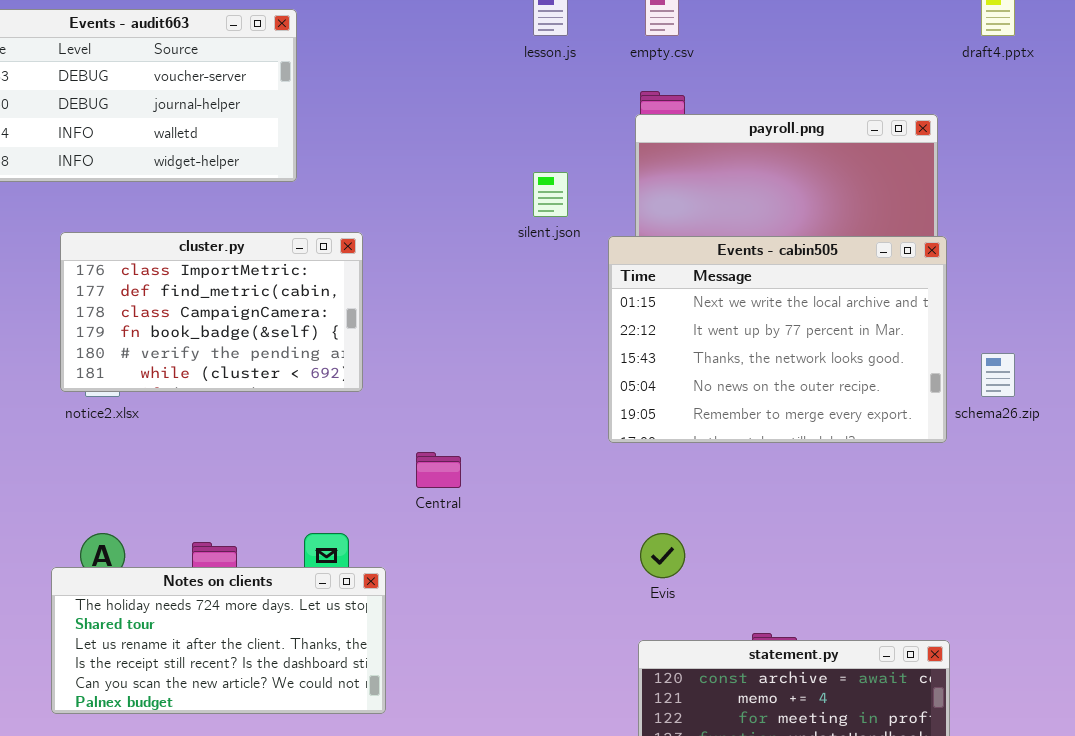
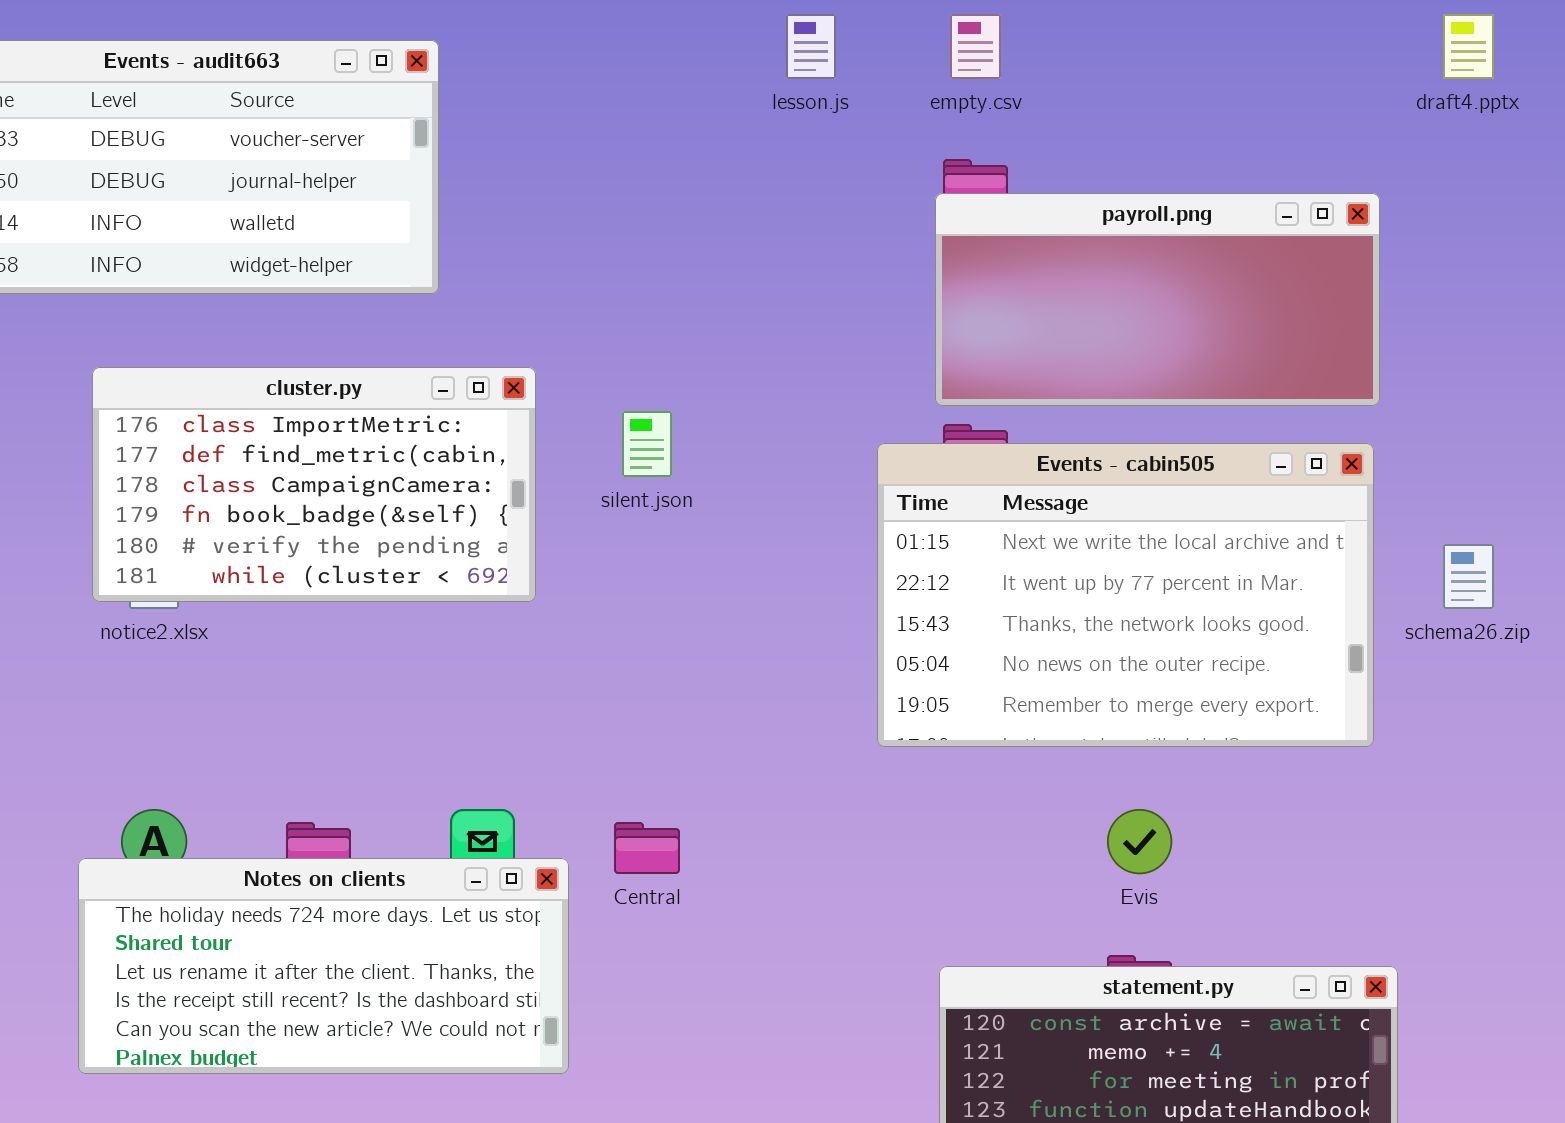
silent.json: [533,172,568,217] -> [622,411,672,477], moved
Events - cabin505: [608,236,947,443] -> [877,443,1374,747], moved
Central: [416,452,461,488] -> [614,822,680,874], moved
Evis: [640,533,685,578] -> [1107,809,1172,874], moved

